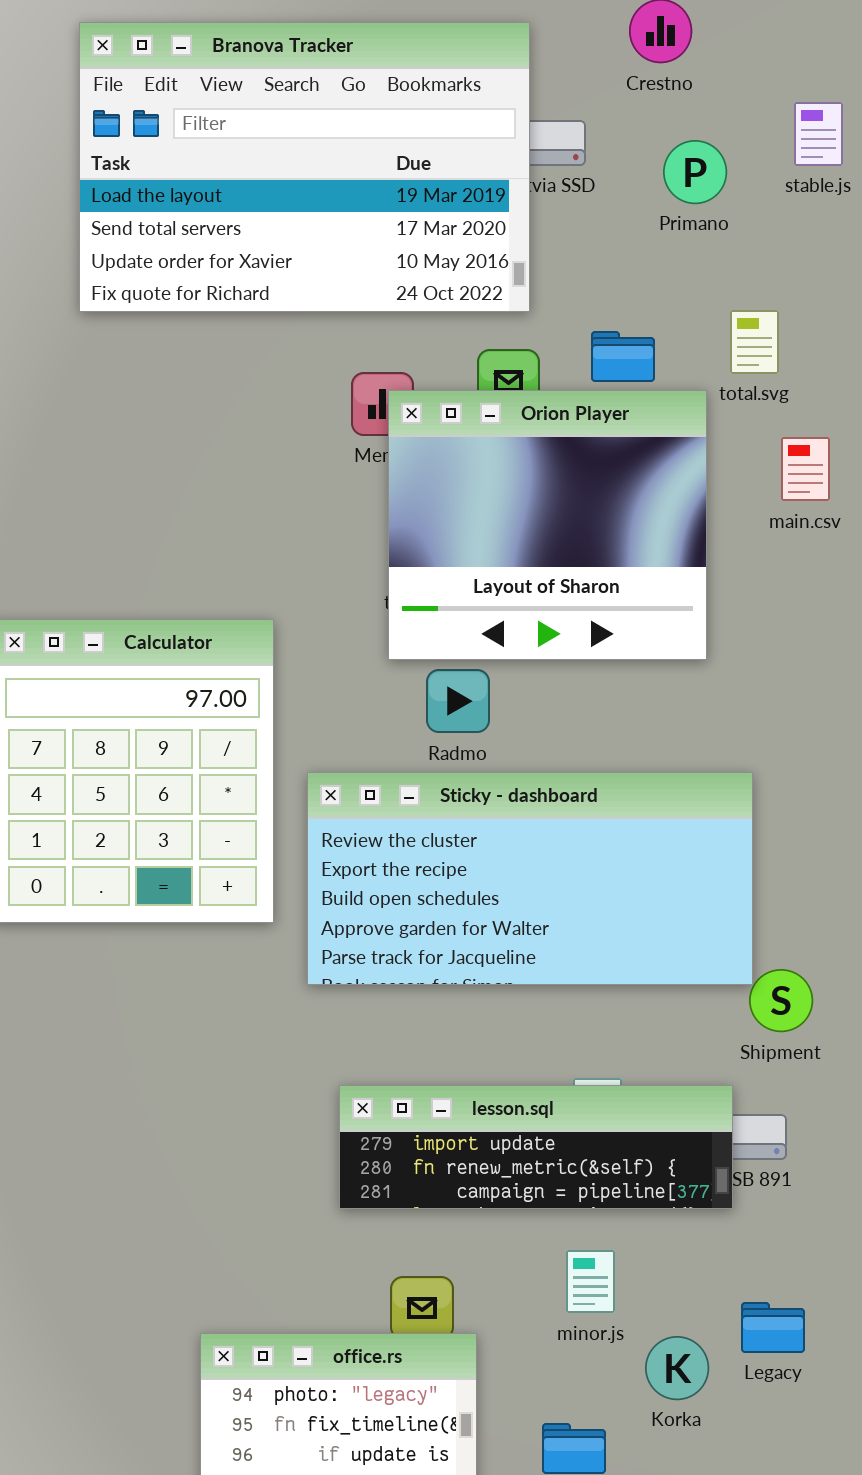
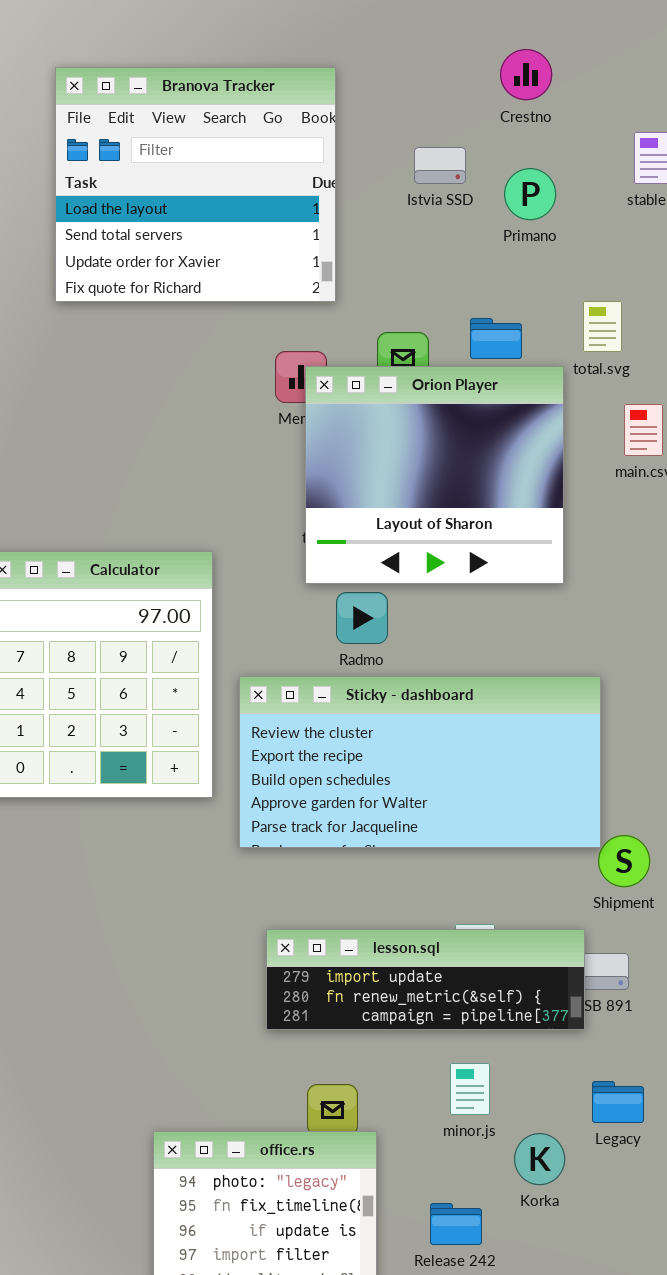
Branova Tracker: [79,22,530,312] -> [55,67,336,302], resized
Primano: [663,140,727,204] -> [504,168,556,220], moved
Legacy: [741,1302,805,1353] -> [592,1081,644,1123], moved

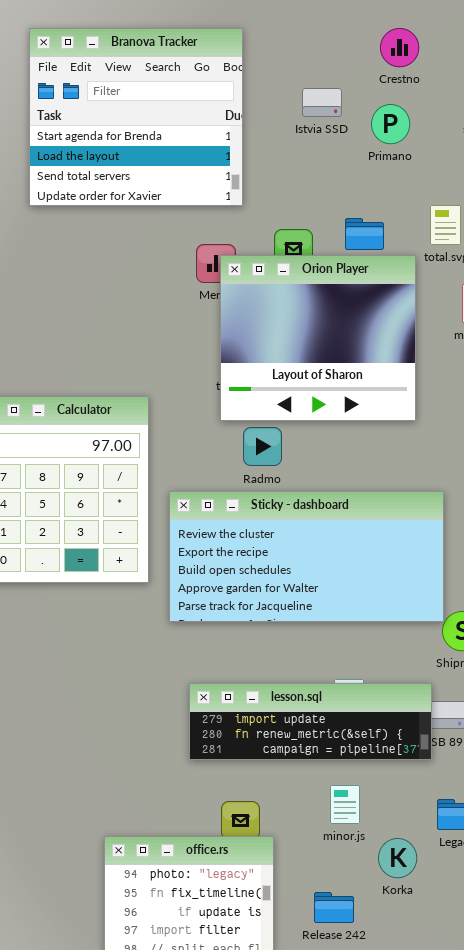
Crestno: [500,49,552,100] -> [380,28,419,67], moved
Branova Tracker: [55,67,336,302] -> [29,28,243,206], scrolled up 1 row

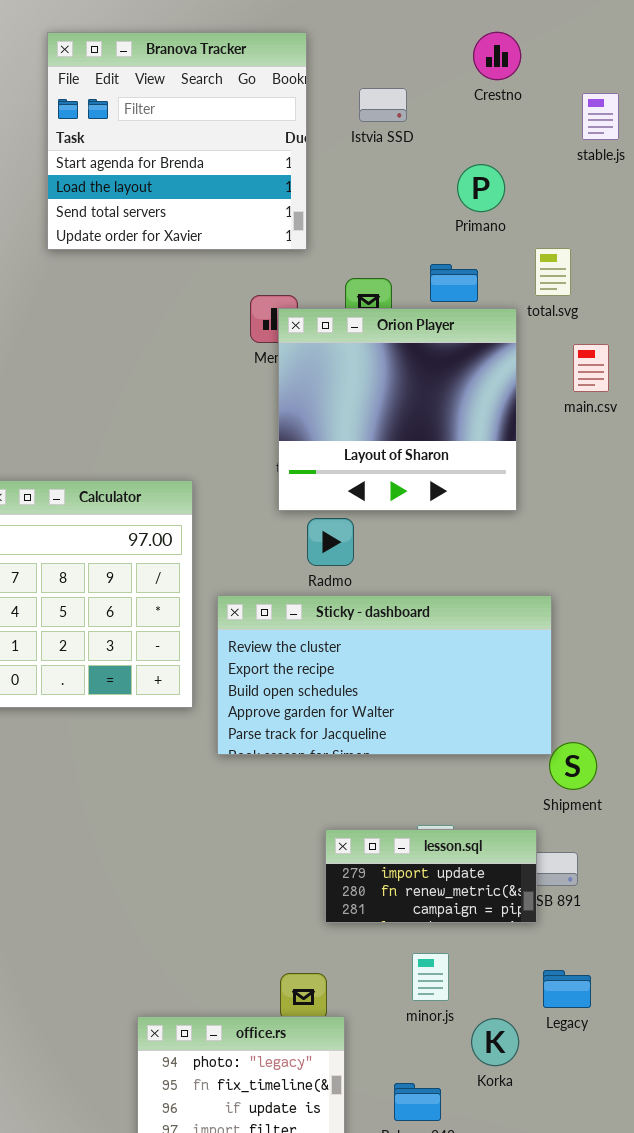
Istvia SSD: [302,88,342,117] -> [359,88,407,122], moved
Primano: [371,104,410,144] -> [457,164,505,212], moved
lesson.sql: [189,683,432,760] -> [325,829,537,923], resized

